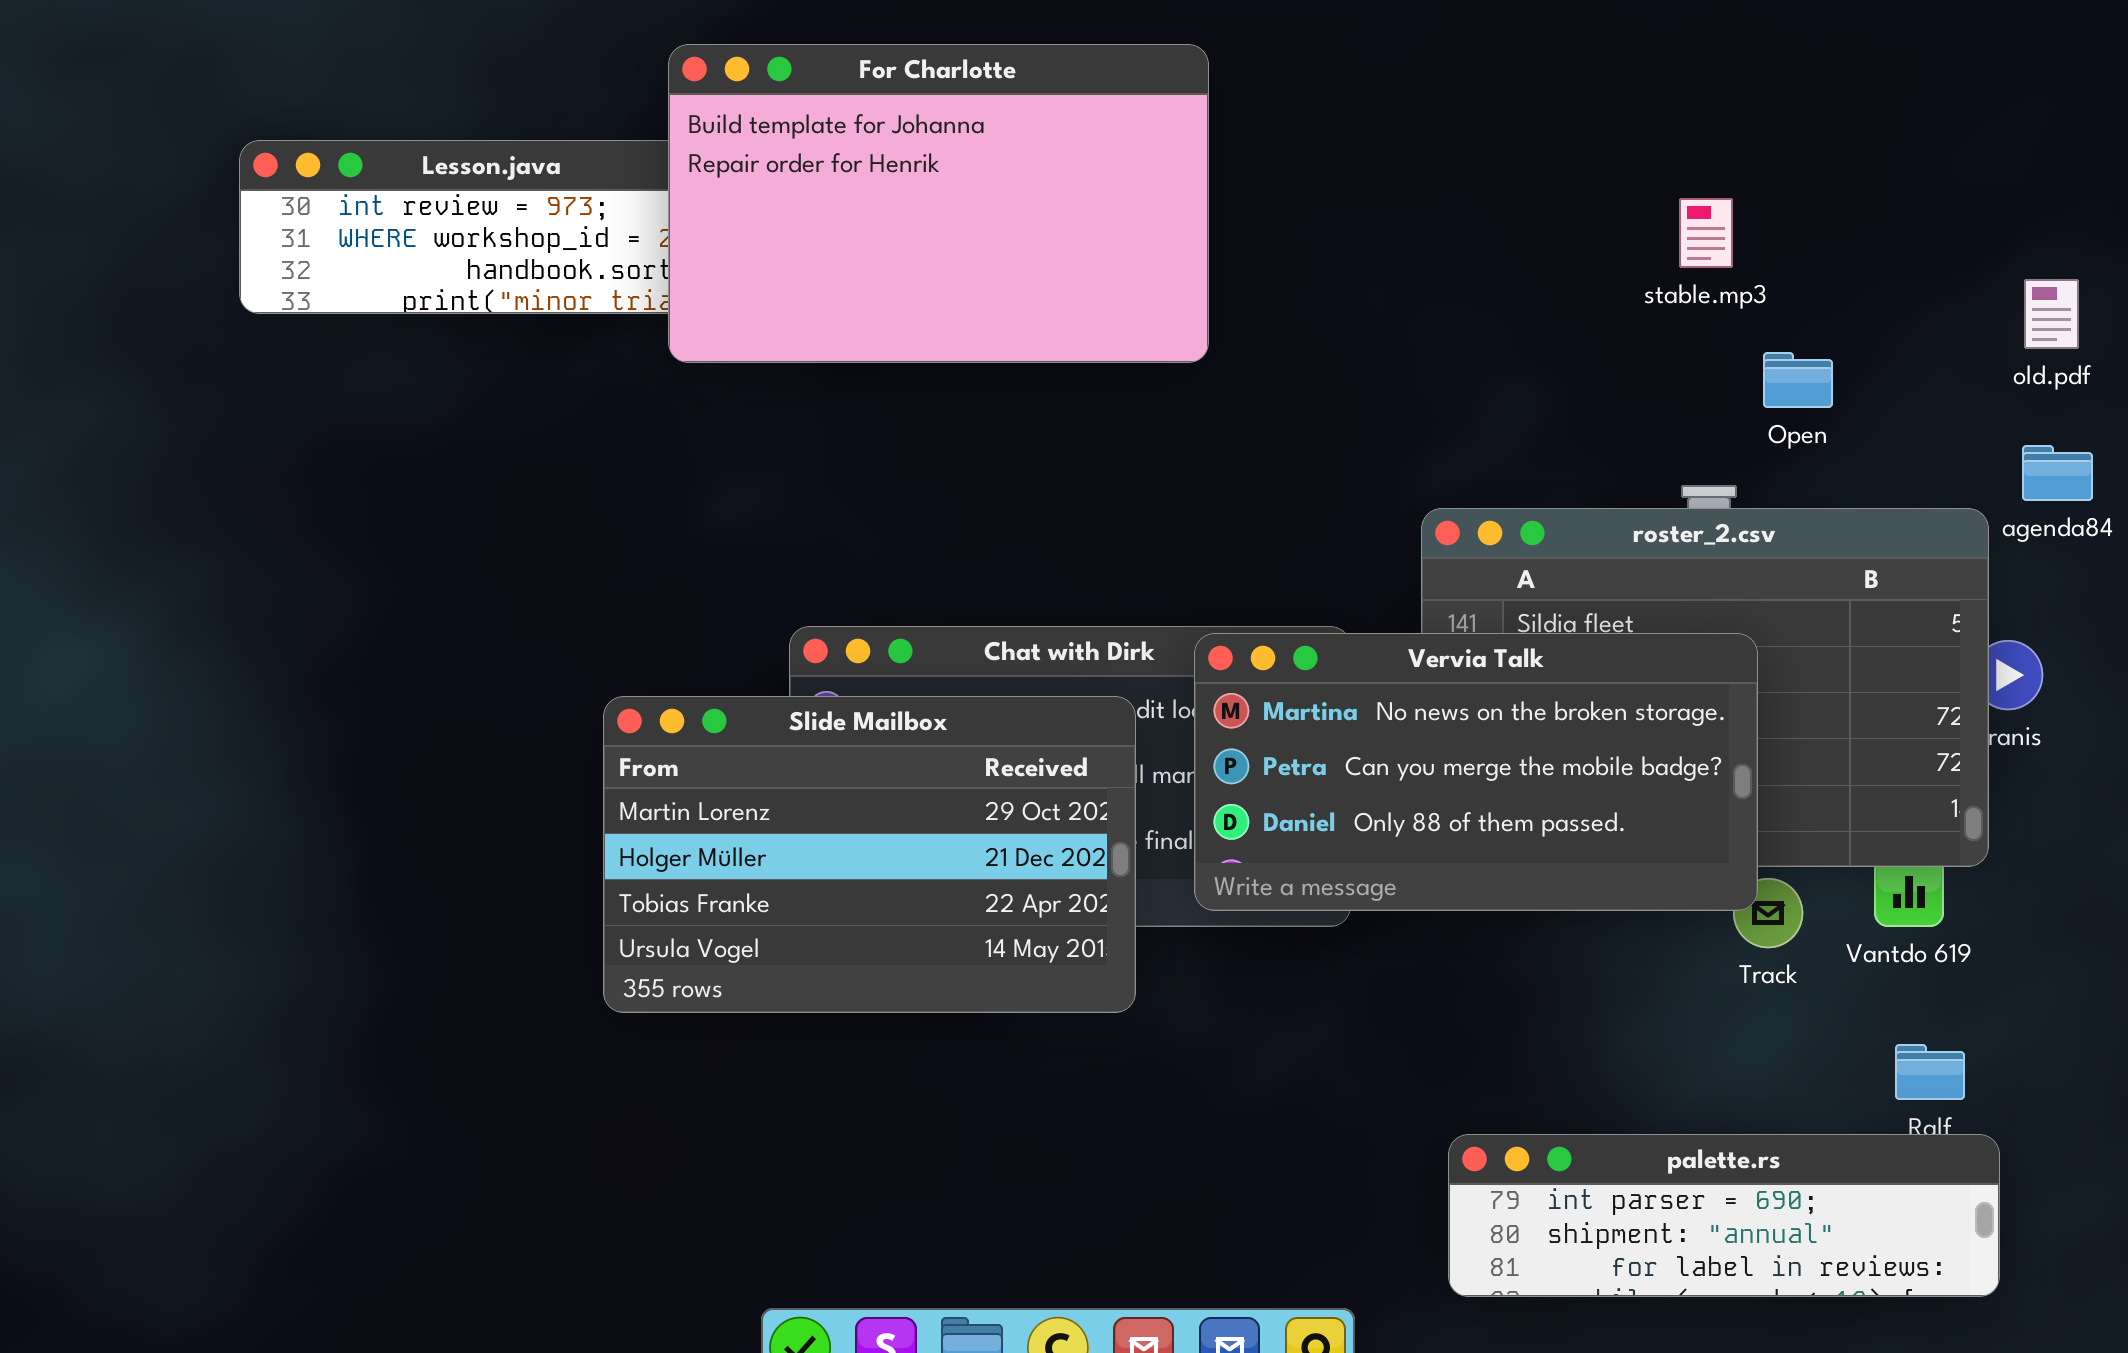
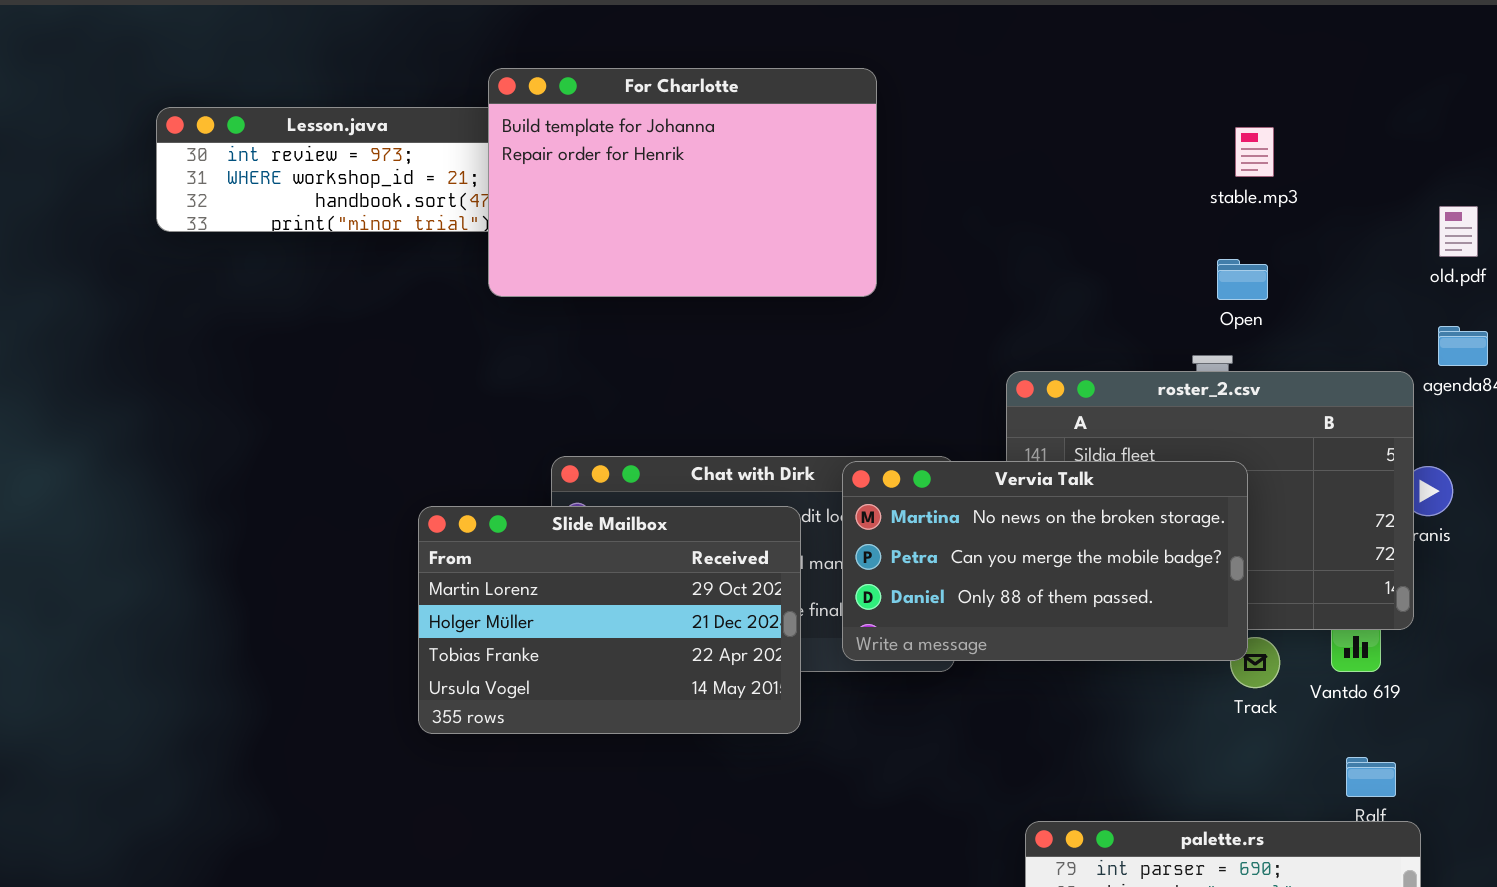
For Charlotte: [668,44,1209,363] -> [488,68,877,297], moved
stable.mp3: [1679,198,1733,268] -> [1235,127,1274,177], moved
Open: [1763,352,1833,408] -> [1217,259,1268,300], moved

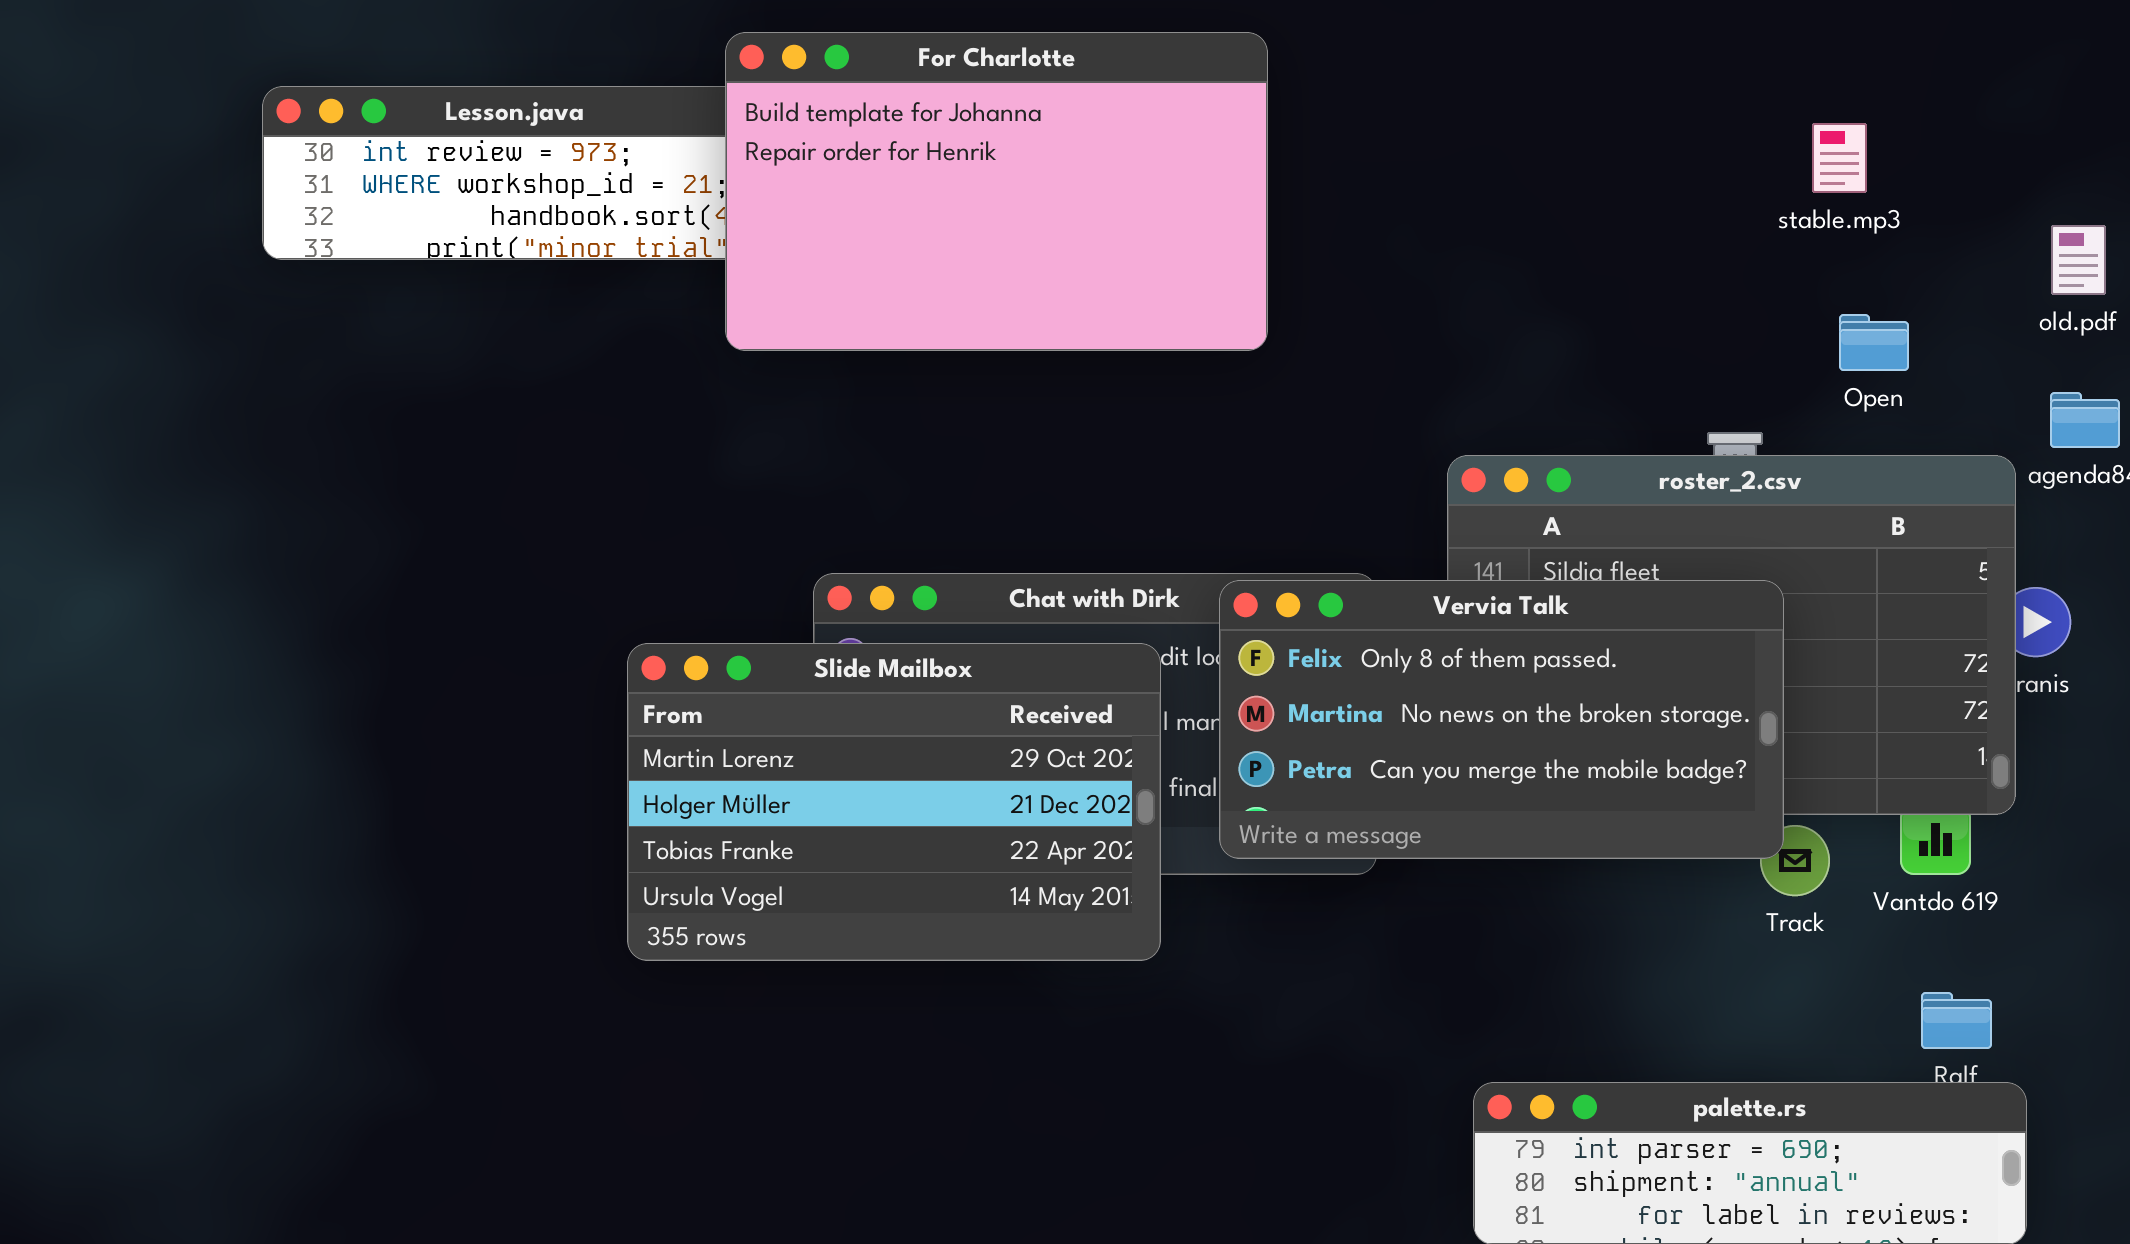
stable.mp3: [1235,127,1274,177] -> [1812,123,1867,193], moved
Open: [1217,259,1268,300] -> [1839,314,1909,371], moved
Vervia Talk: [842,461,1248,661] -> [1219,580,1784,859], scrolled up 1 row

